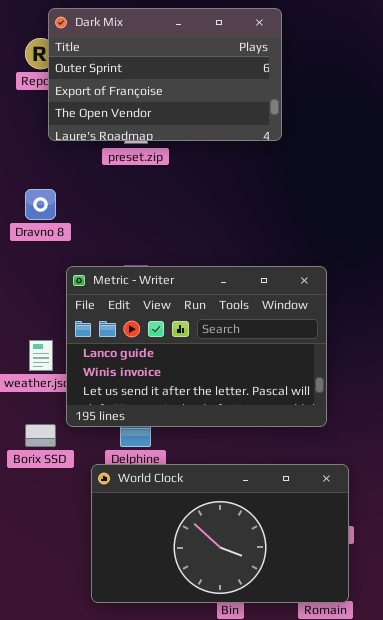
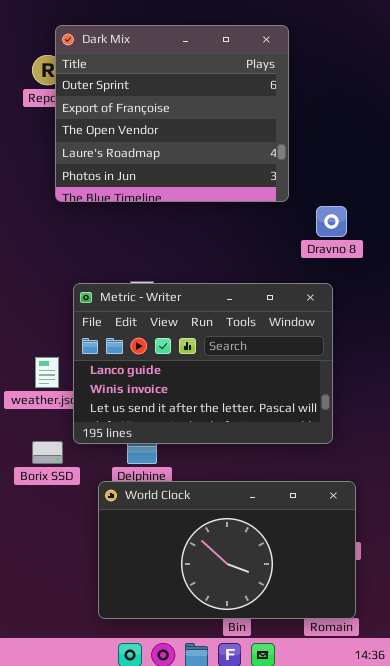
Dark Mix: [48,8,282,141] -> [55,25,289,202], resized
Dravno 8: [25,189,56,220] -> [316,206,347,237], moved

